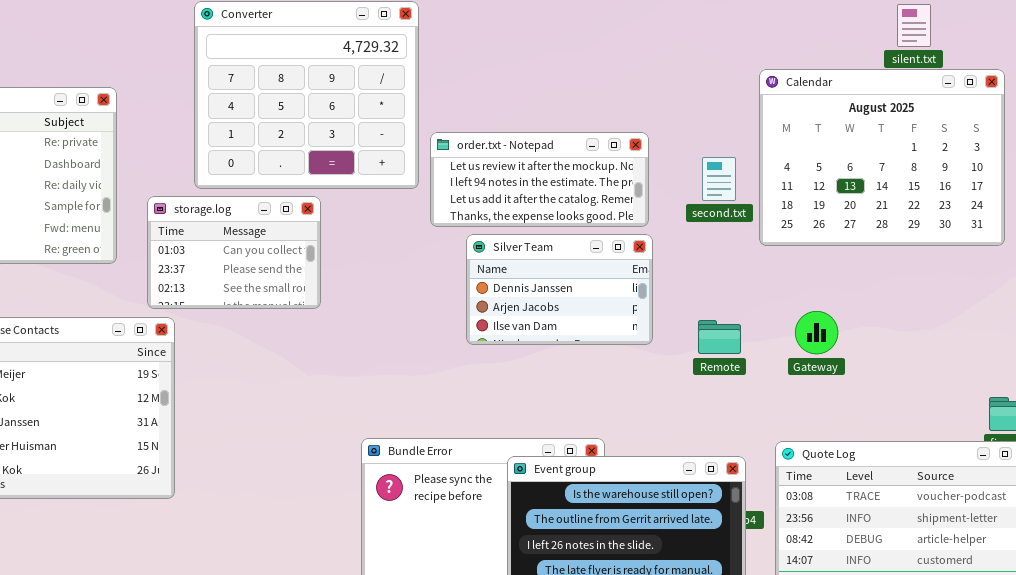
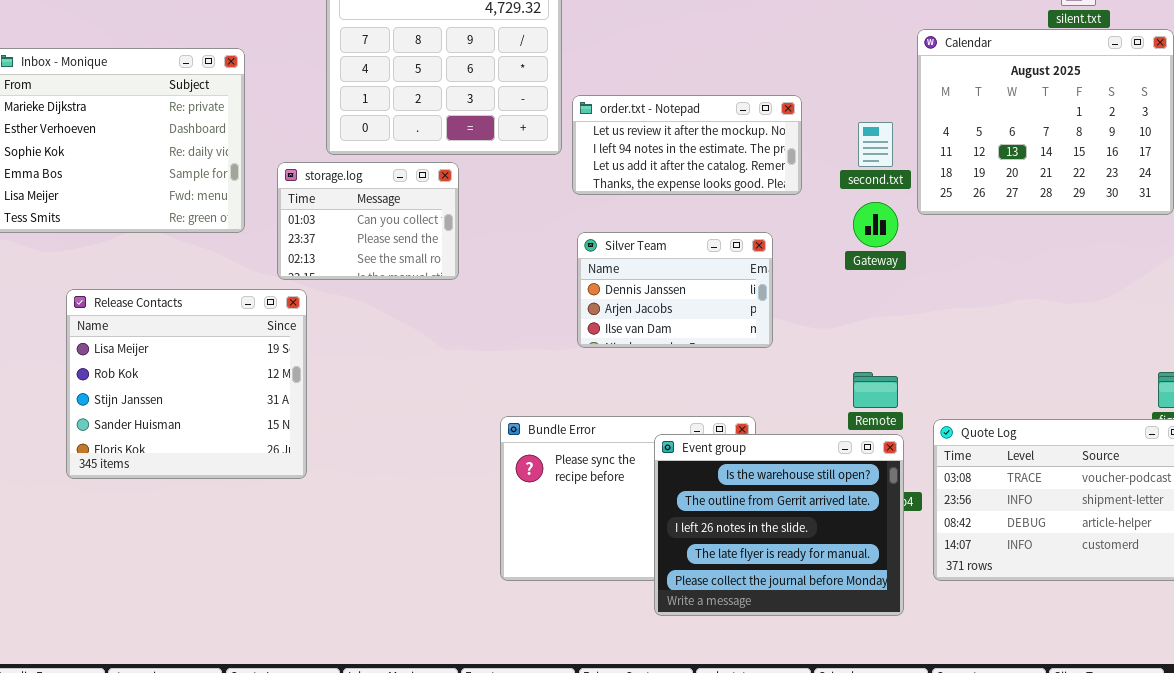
Silver Team: [466,234,653,345] -> [577,232,773,348], moved
Gateway: [795,311,838,354] -> [853,202,898,247], moved
Remote: [698,320,741,354] -> [853,372,898,408], moved

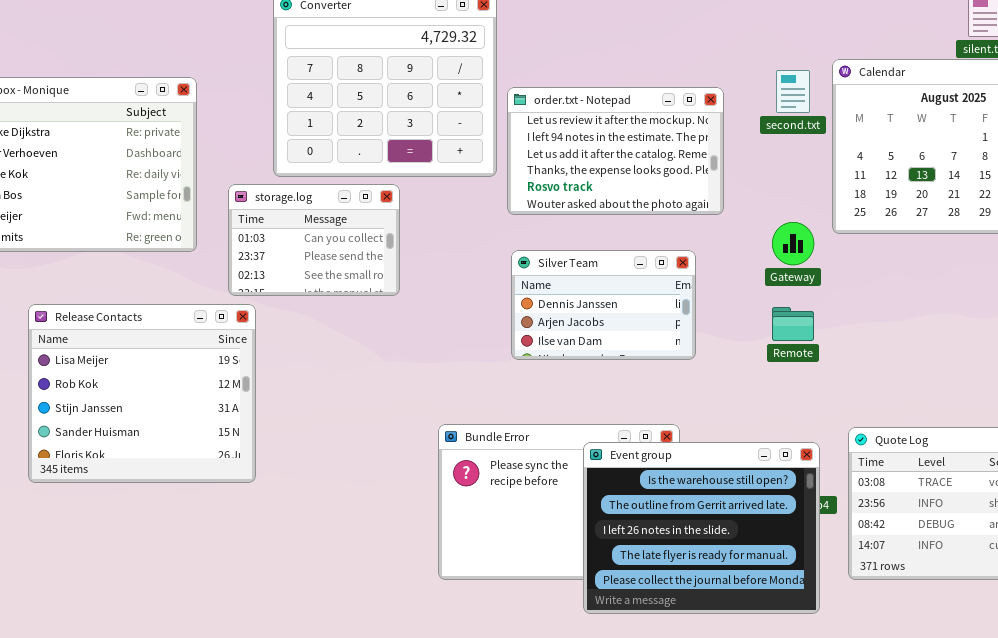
order.txt - Notepad: [572,95,802,195] -> [507,87,724,215], resized
second.txt: [858,122,893,167] -> [776,70,810,113], moved
Remote: [853,372,898,408] -> [772,307,814,341], moved

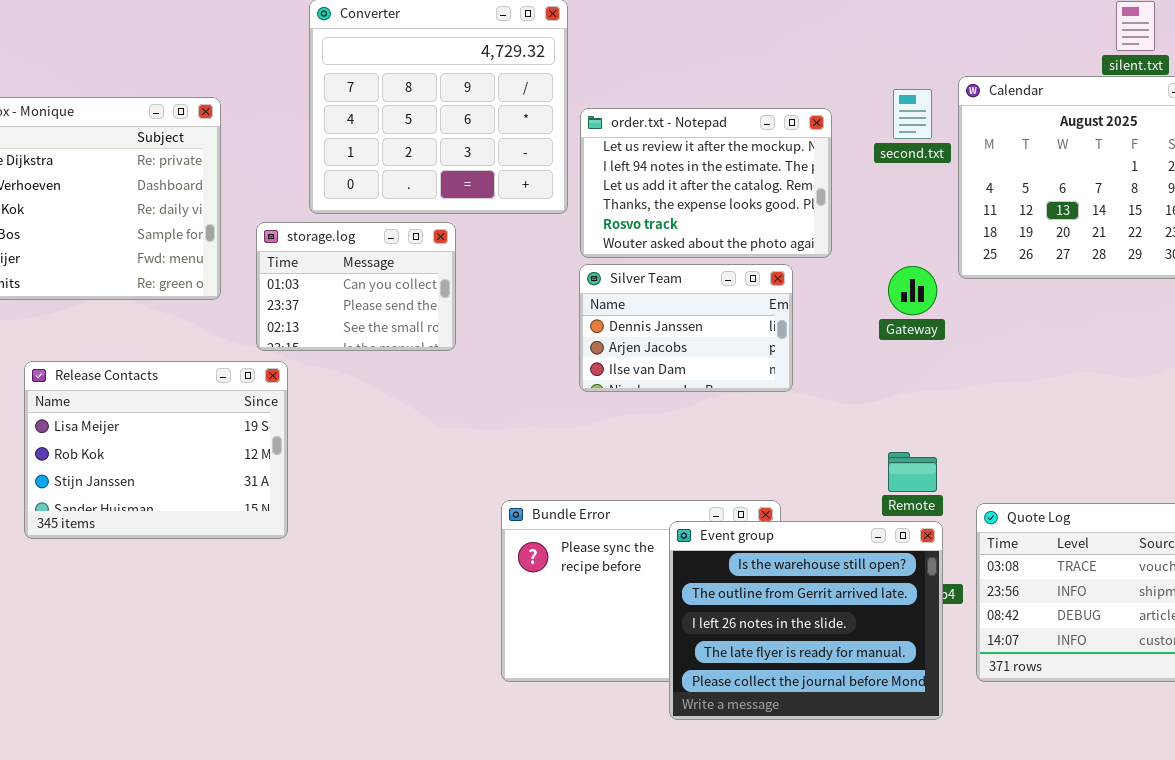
Silver Team: [511,250,696,360] -> [579,264,793,392], moved
Release Contacts: [28,304,256,483] -> [24,361,288,539], resized
Remote: [772,307,814,341] -> [888,452,937,492], moved

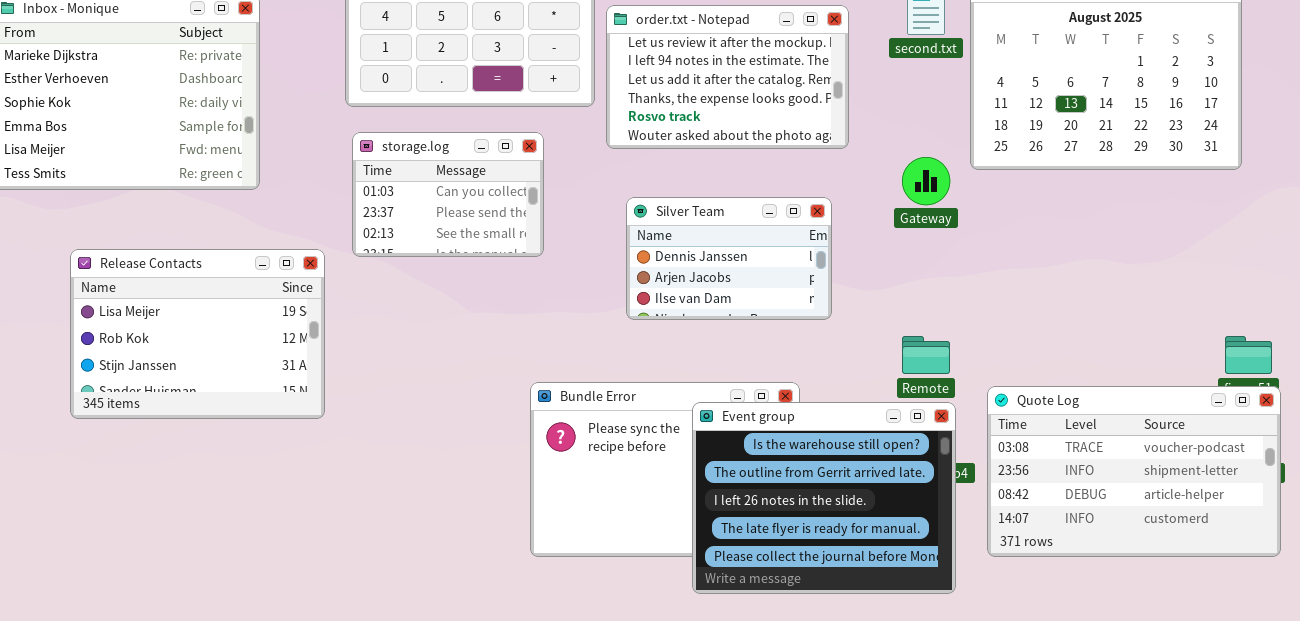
storage.log: [256,222,456,351] -> [352,132,544,257], moved
Silver Team: [579,264,793,392] -> [626,197,832,320], moved

